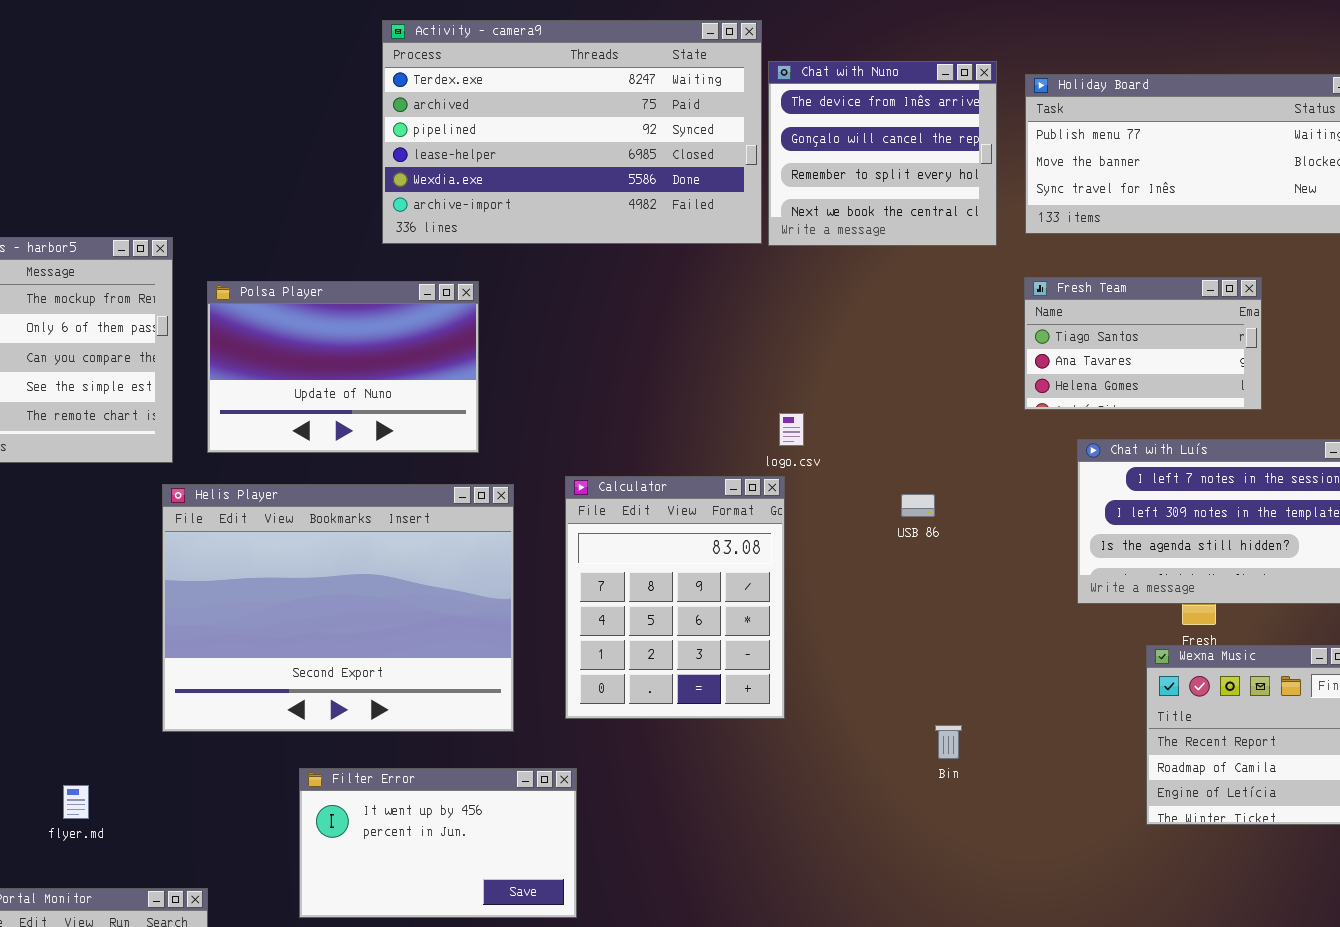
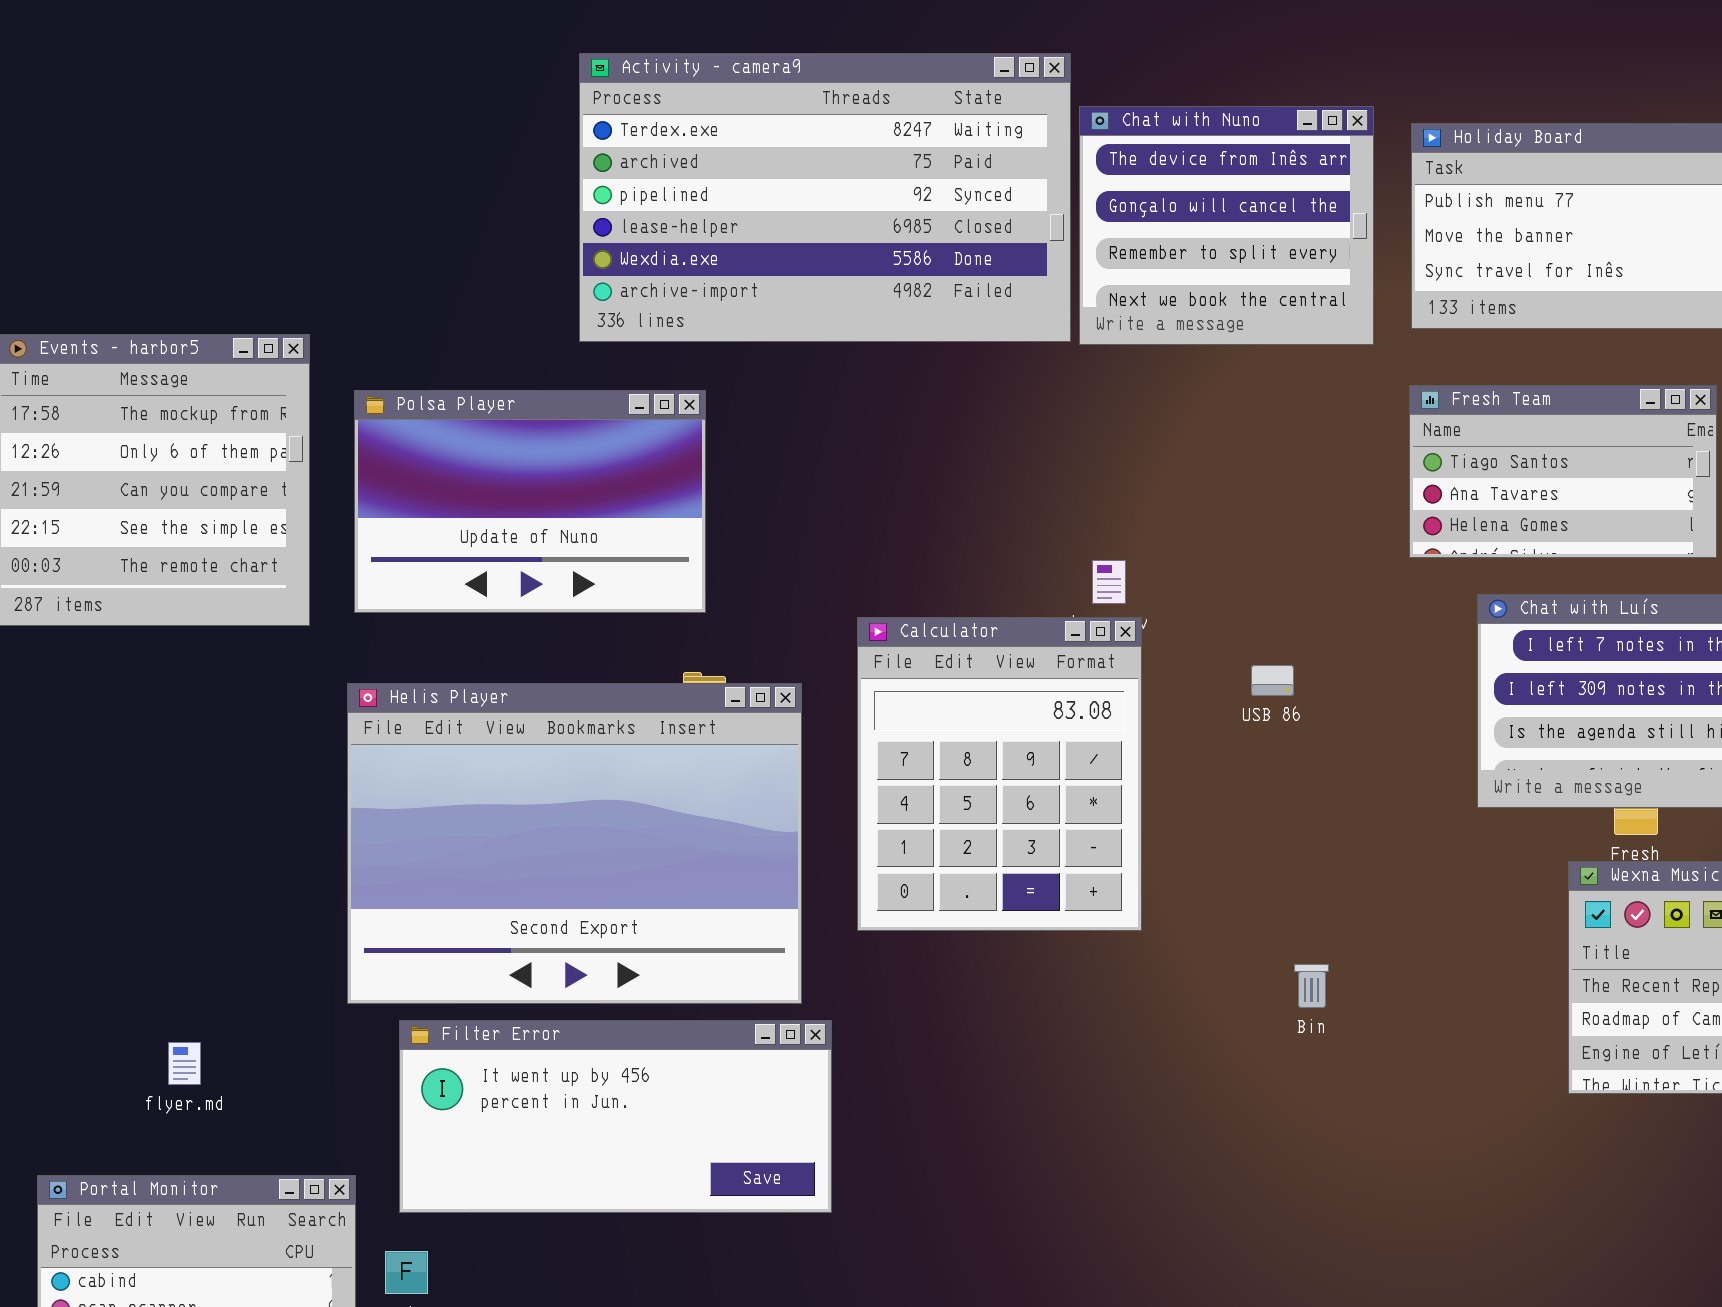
Calculator: [565,476,785,719] -> [857,617,1142,931], moved
Helis Player: [162,484,514,732] -> [347,683,802,1004], moved
Filter Error: [299,768,577,918] -> [399,1020,832,1213], resized

